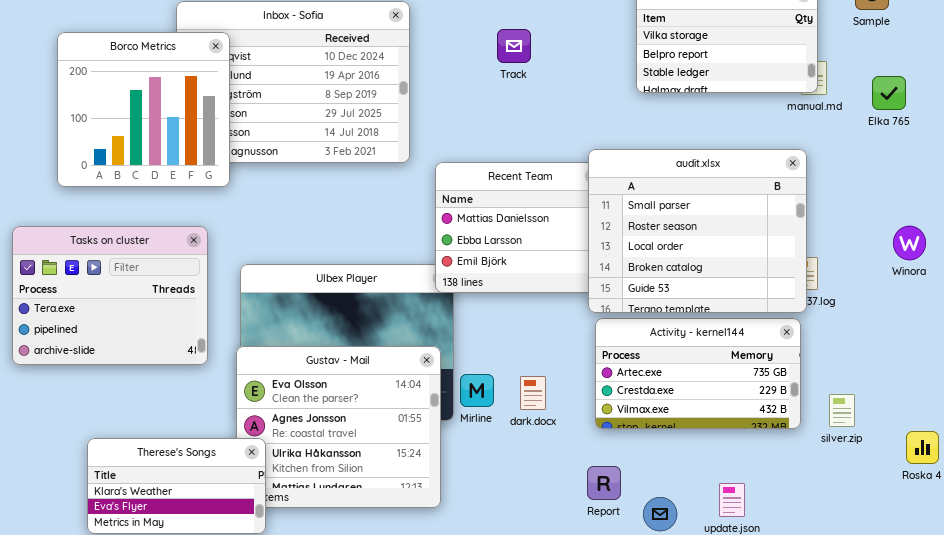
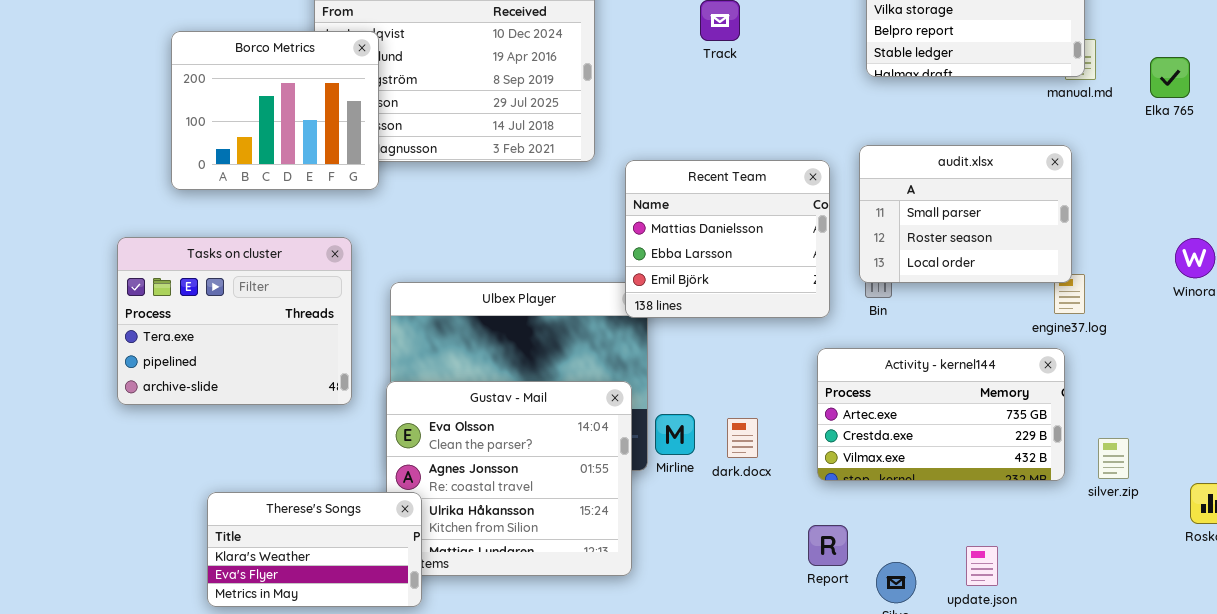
Borco Metrics: [57,32,230,187] -> [171,31,379,190], resized
audit.xlsx: [588,149,807,313] -> [859,145,1072,283], resized

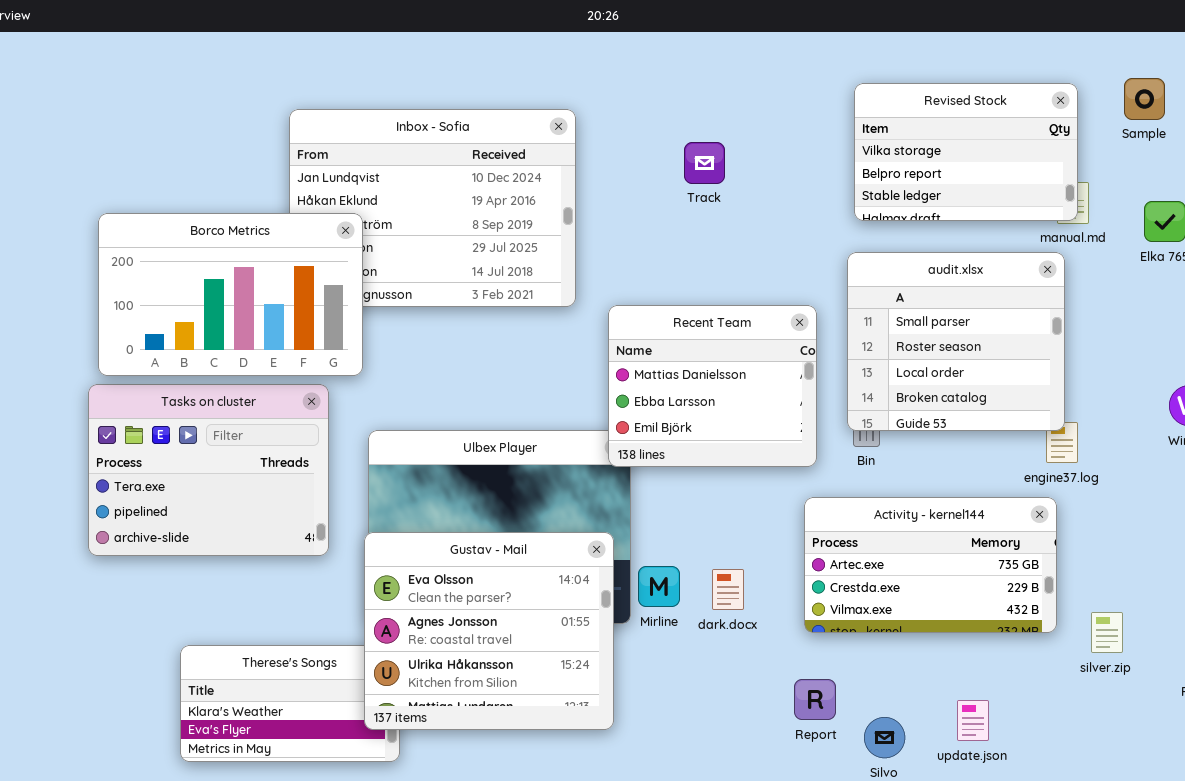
Borco Metrics: [171,31,379,190] -> [98,213,363,376], moved, resized
audit.xlsx: [859,145,1072,283] -> [847,252,1065,431], resized
Gustav - Mail: [386,381,632,576] -> [364,532,614,730], raised
silver.zip: [1098,438,1129,479] -> [1091,612,1123,653], moved

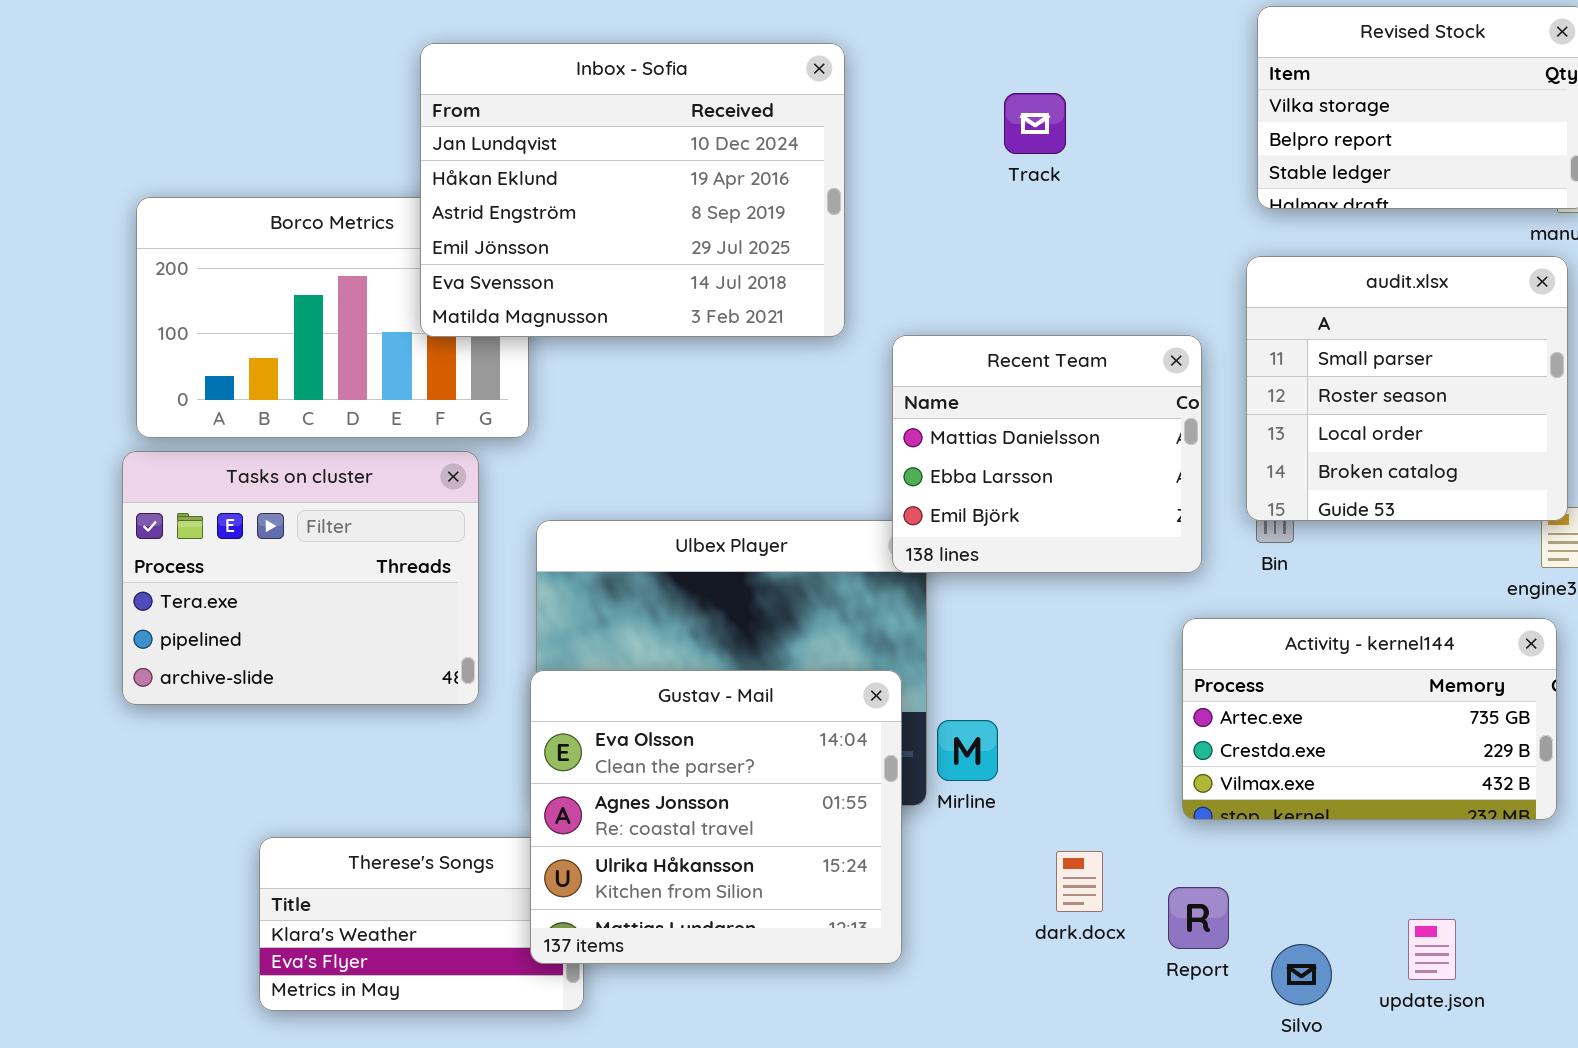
Inbox - Sofia: [289,109,576,307] -> [420,43,845,337], raised
dark.docx: [712,569,744,610] -> [1056,851,1103,912], moved

